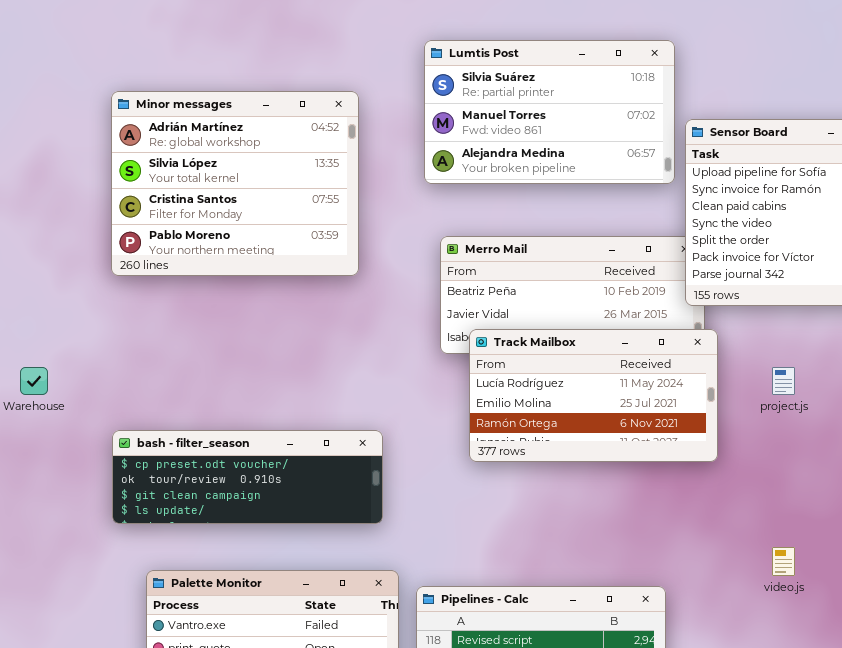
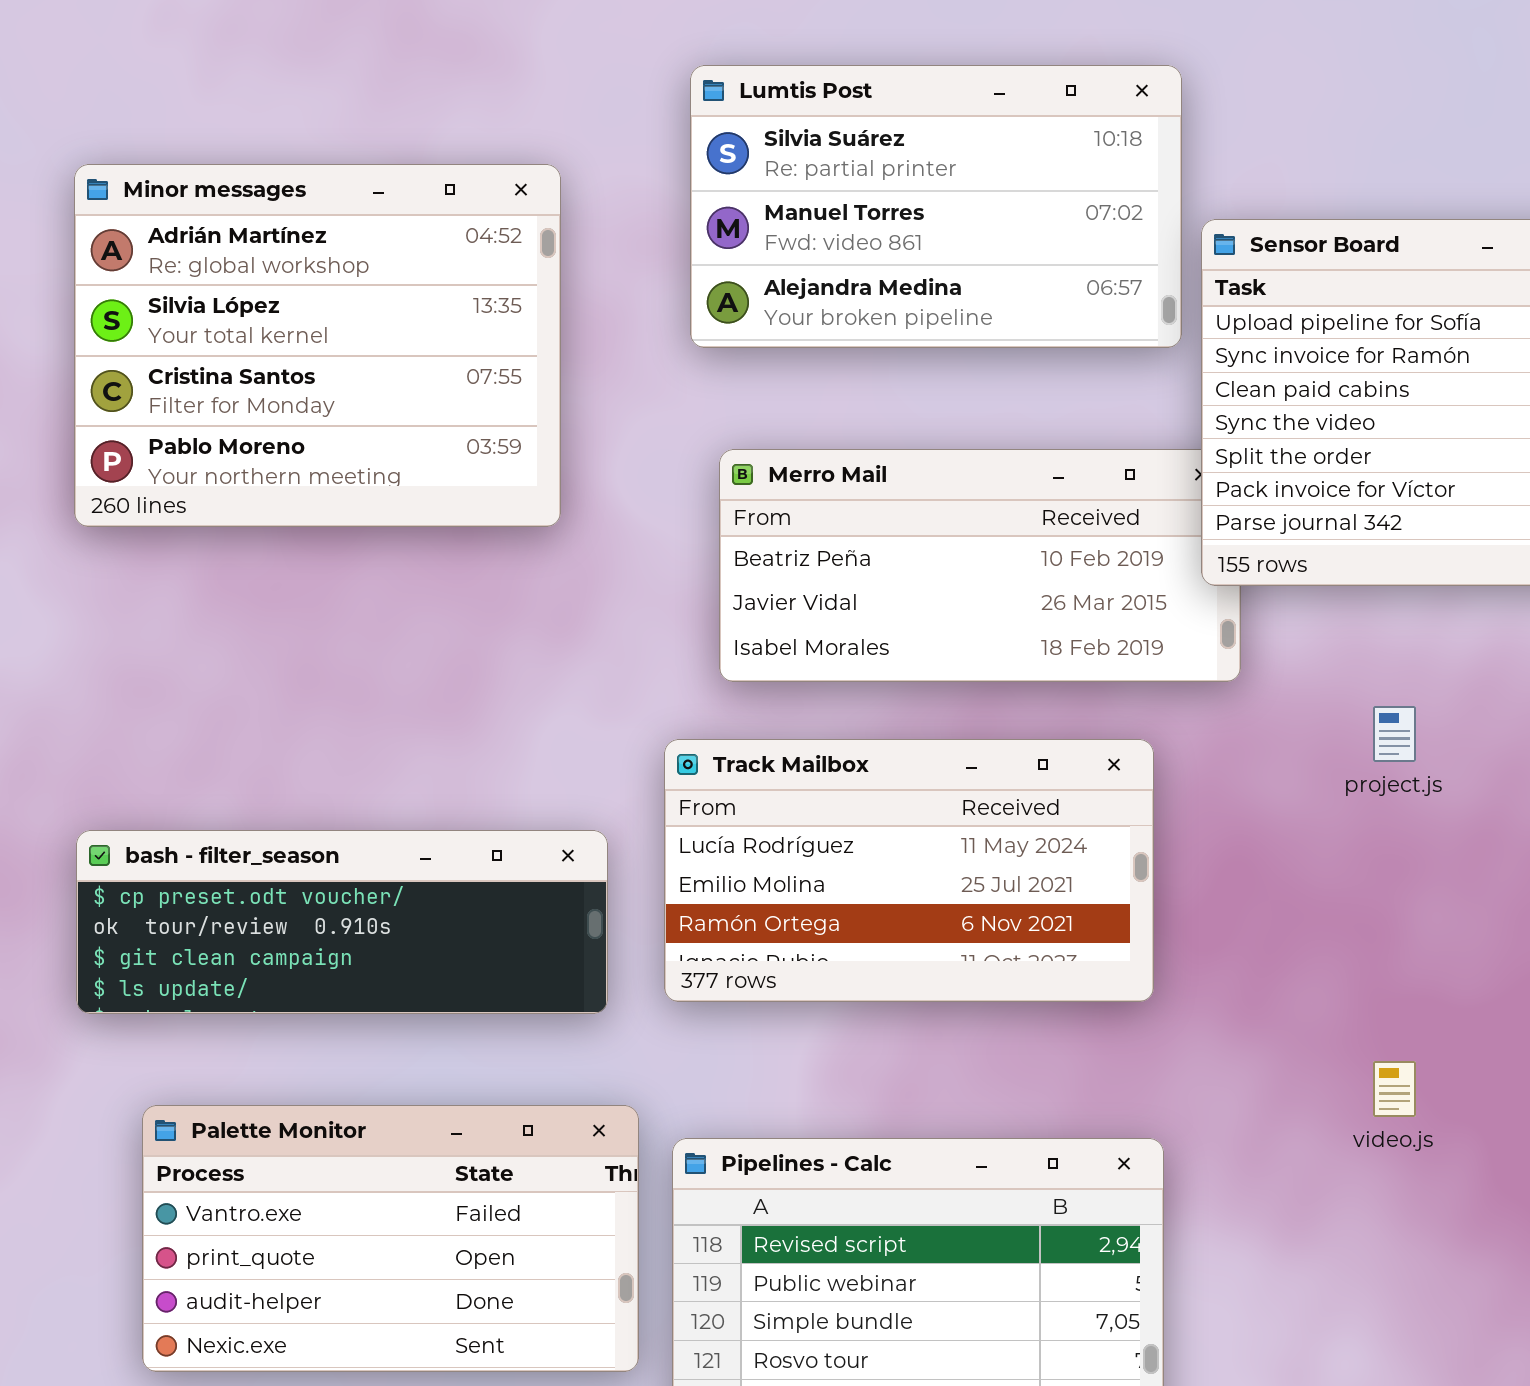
Track Mailbox: [469,329,718,462] -> [664,739,1154,1002], moved

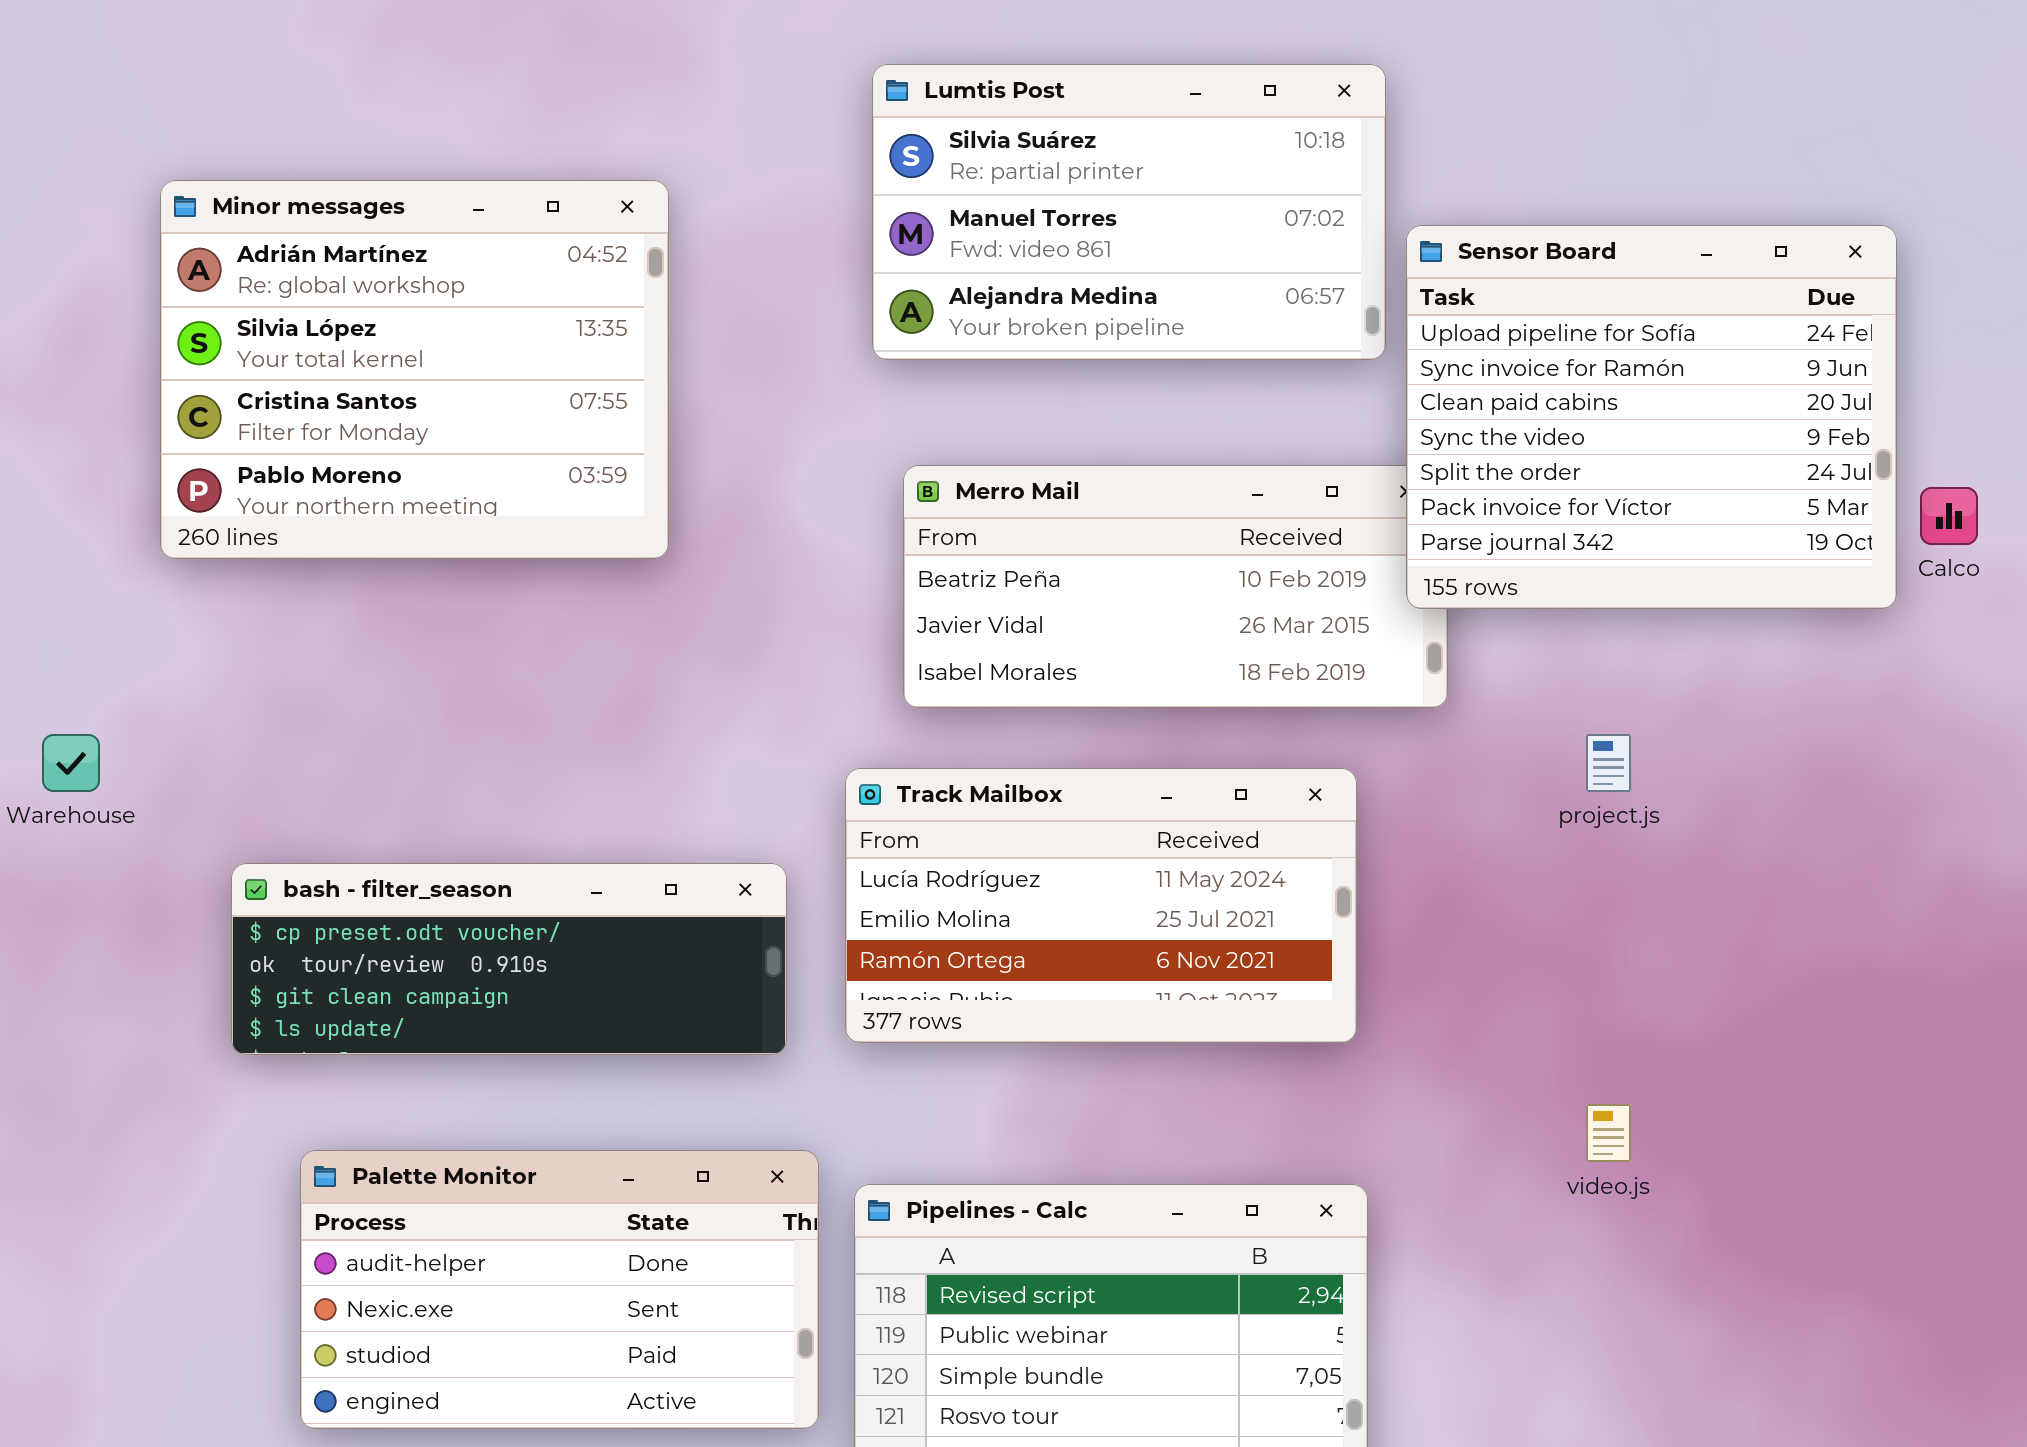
Minor messages: [74,164,561,527] -> [160,180,669,559], moved
Palette Monitor: [142,1105,639,1372] -> [300,1150,819,1429], scrolled down 2 rows

